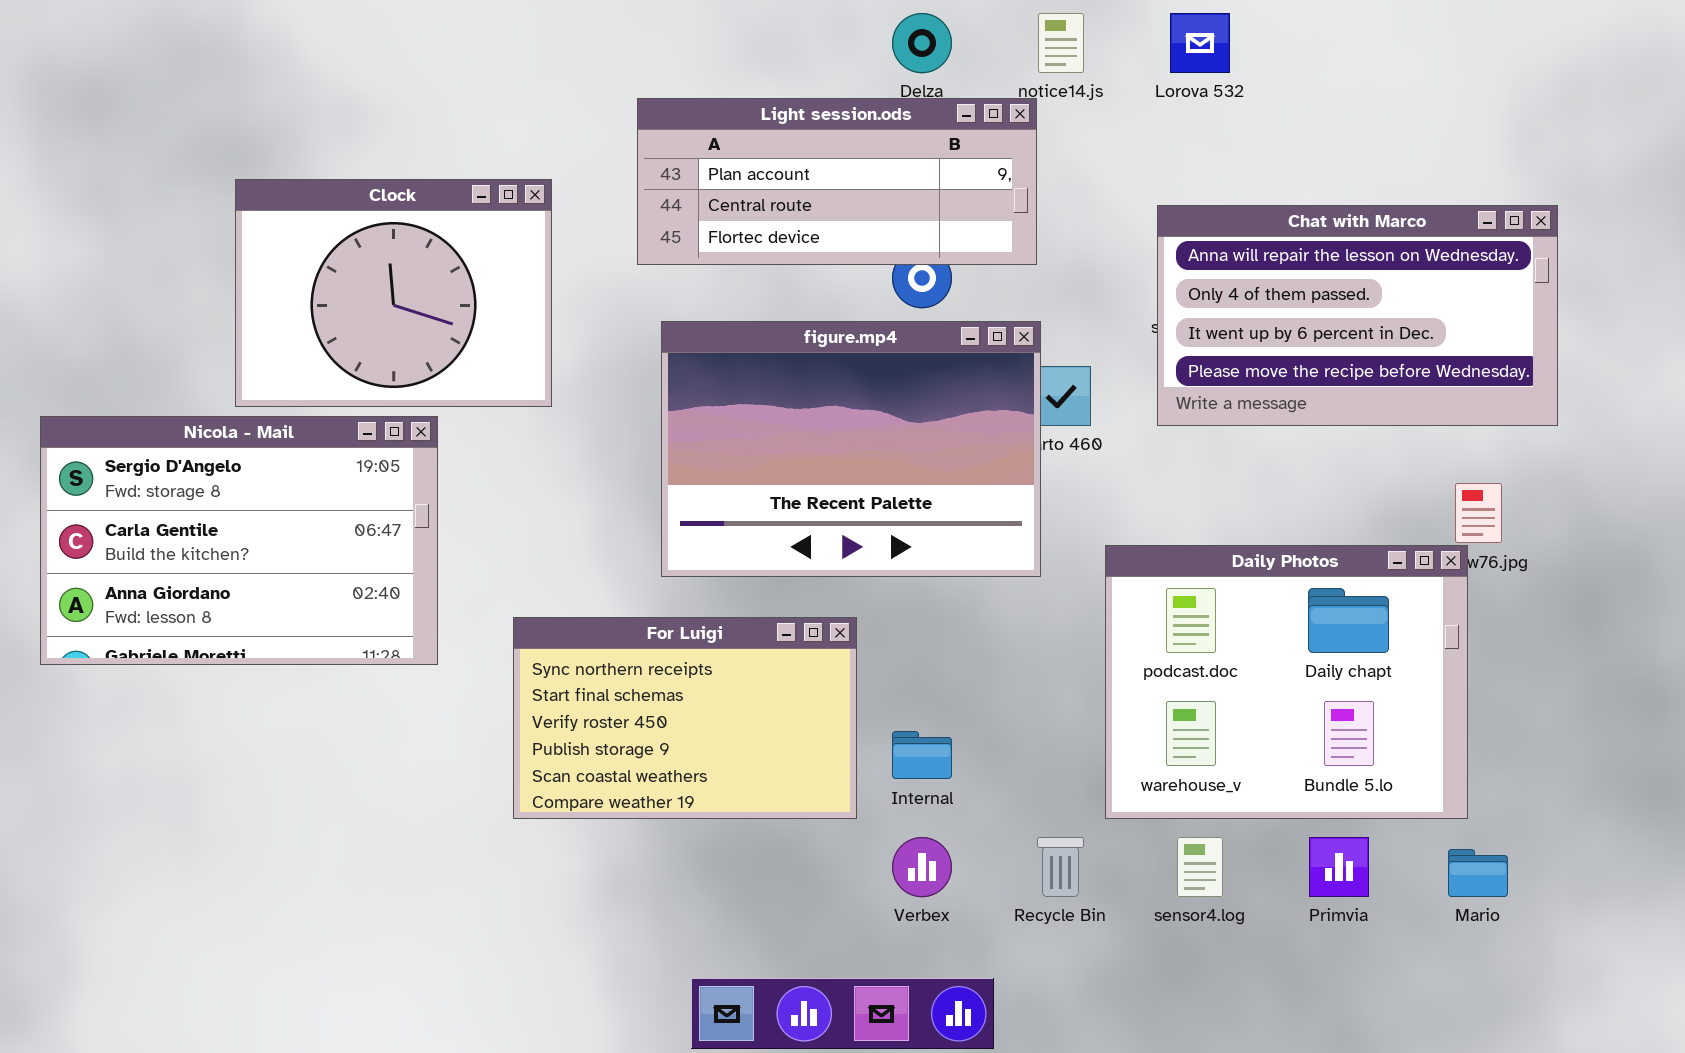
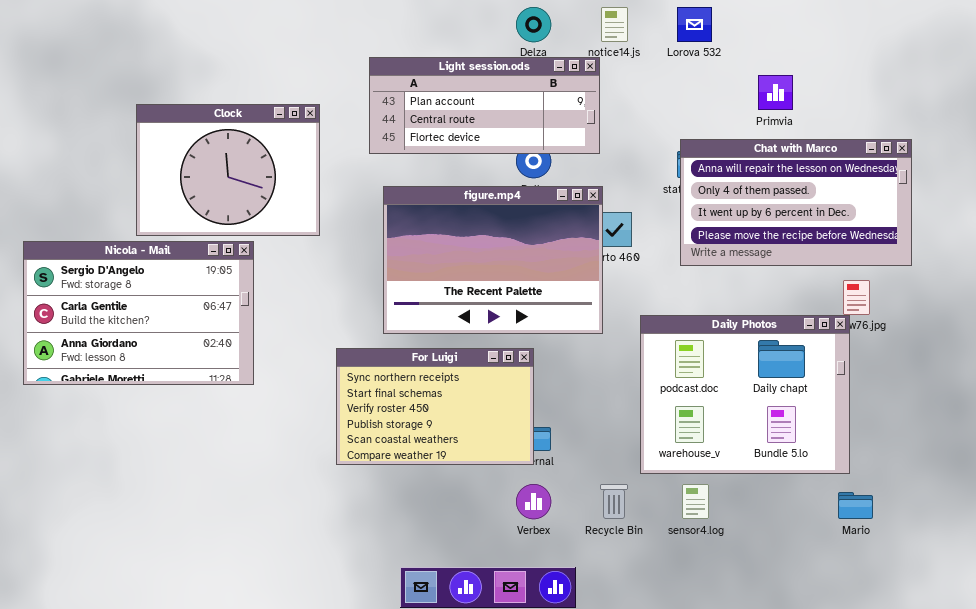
Chat with Marco: [1157,205,1558,426] -> [680,139,912,266], moved
For Luigi: [513,617,857,819] -> [336,348,534,465], moved
Primvia: [1309,837,1369,897] -> [758,75,793,110], moved

